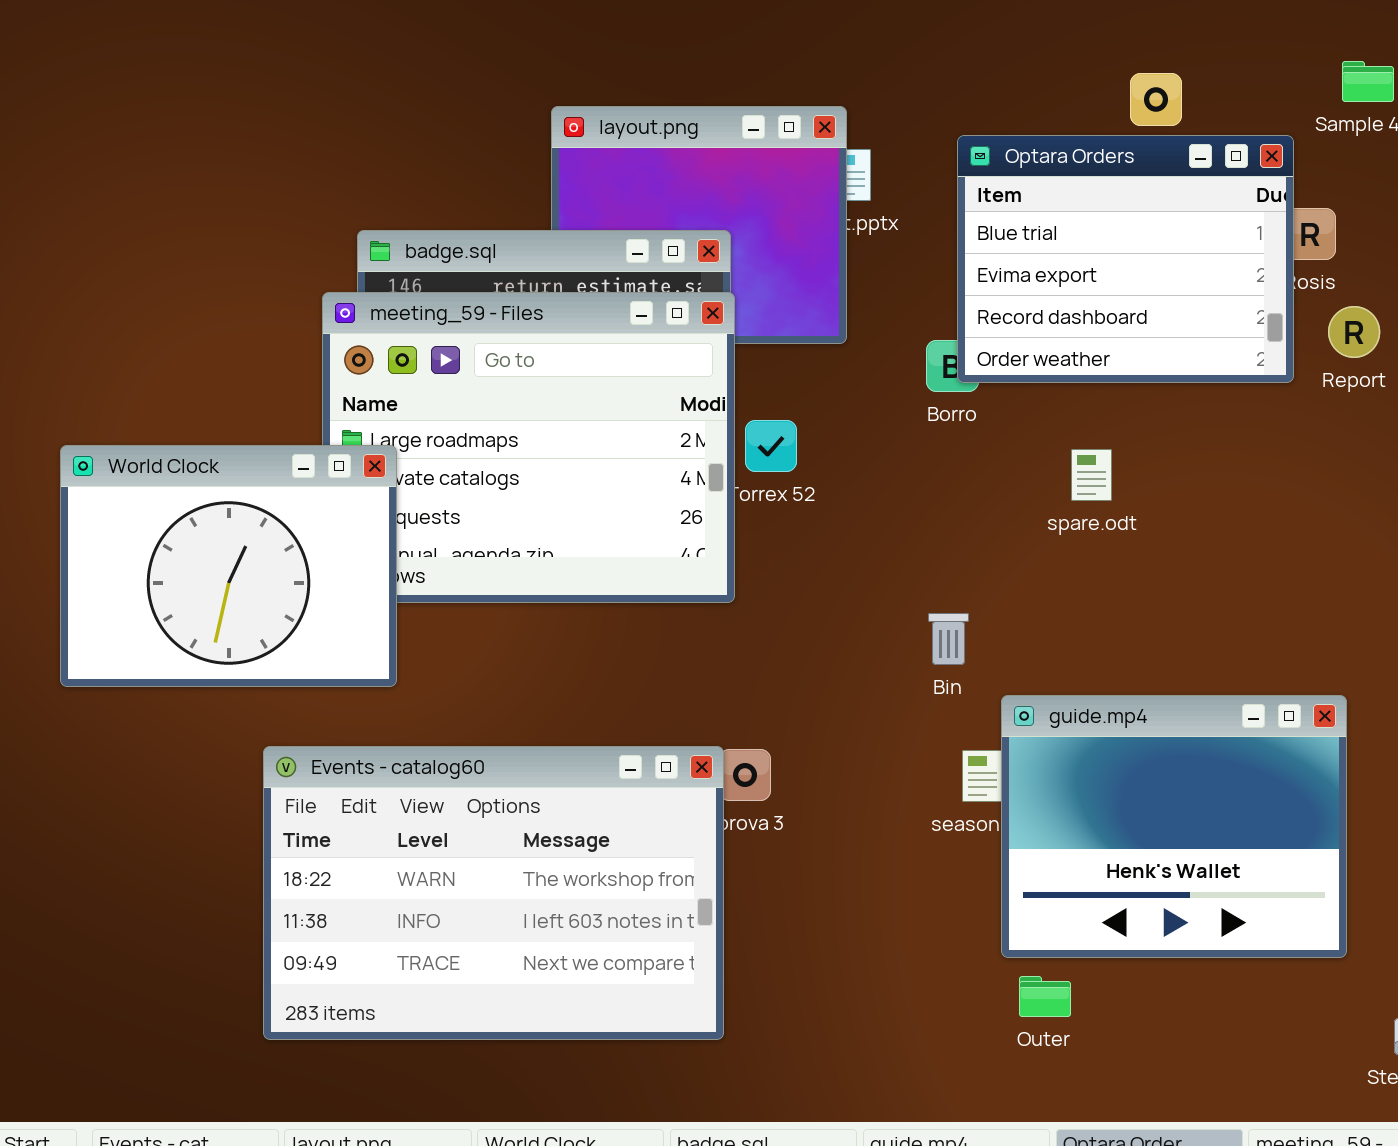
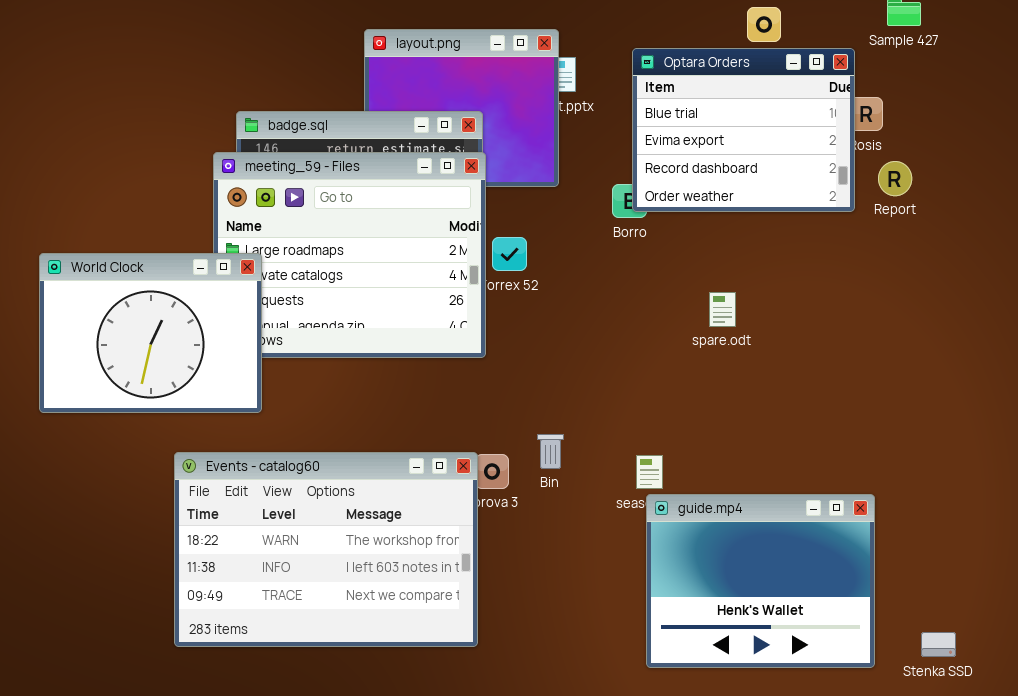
spare.odt: [1071,449,1112,501] -> [709,292,736,327], moved
Bin: [928,613,969,665] -> [537,434,564,469], moved
guide.mp4: [1001,695,1347,958] -> [646,494,875,668], moved

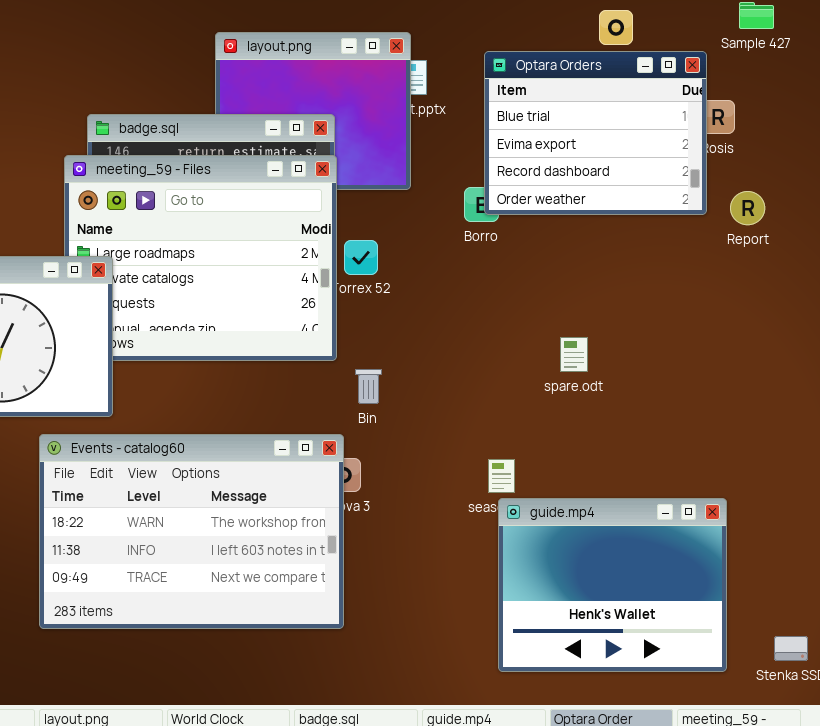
Report: [878,161,912,196] -> [730,191,765,225], moved
spare.odt: [709,292,736,327] -> [560,337,588,372], moved
Bin: [537,434,564,469] -> [355,369,382,404], moved
Events - catalog60: [174,452,478,647] -> [39,434,344,629], moved

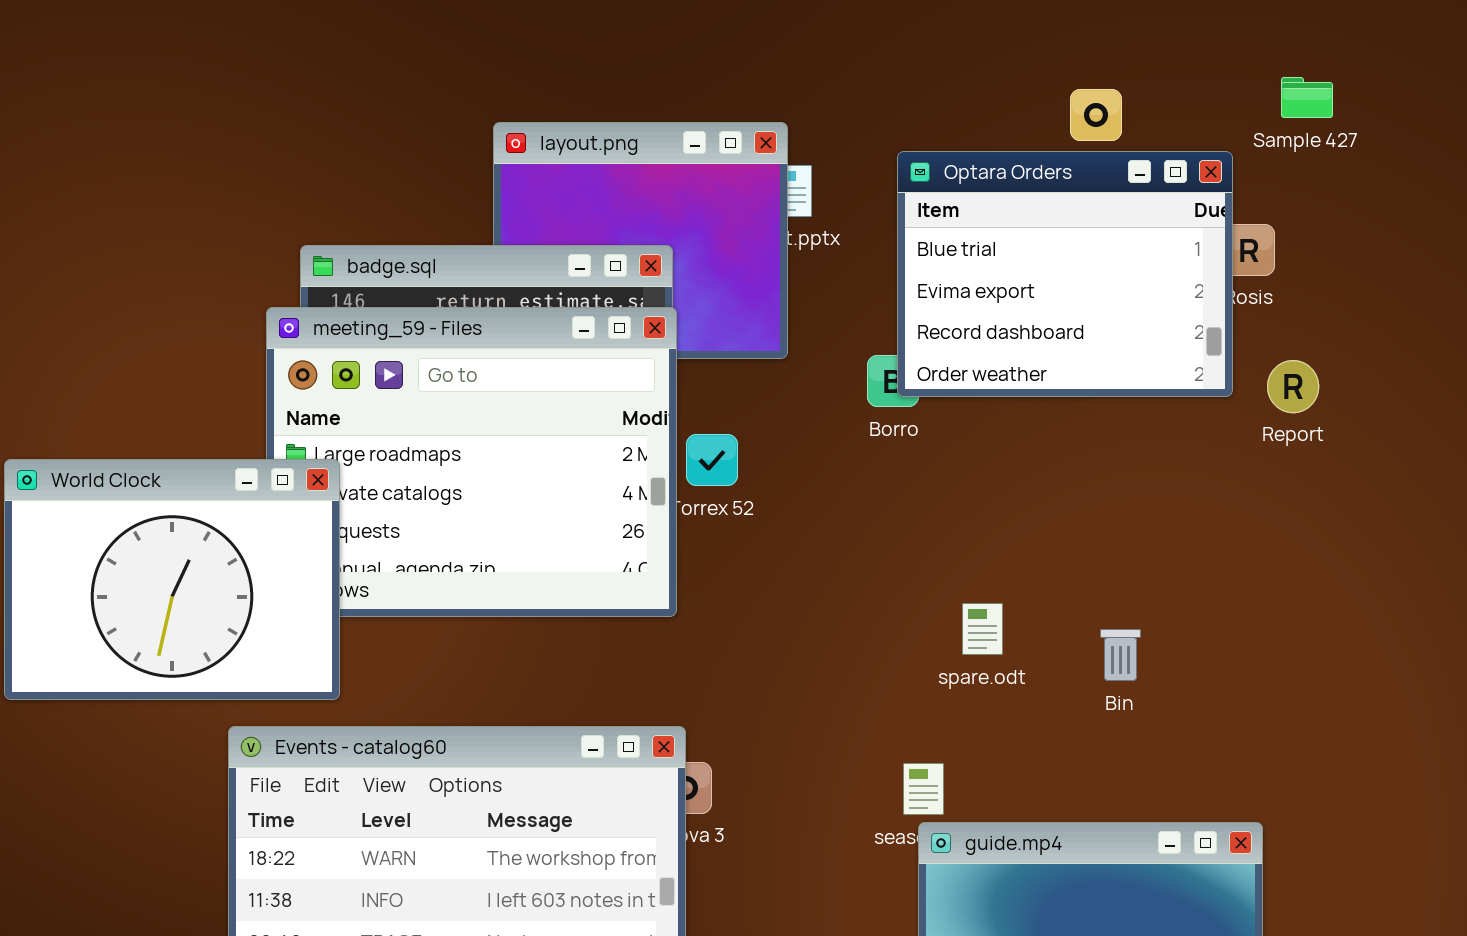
spare.odt: [560,337,588,372] -> [962,603,1003,655], moved
Bin: [355,369,382,404] -> [1100,629,1141,681], moved

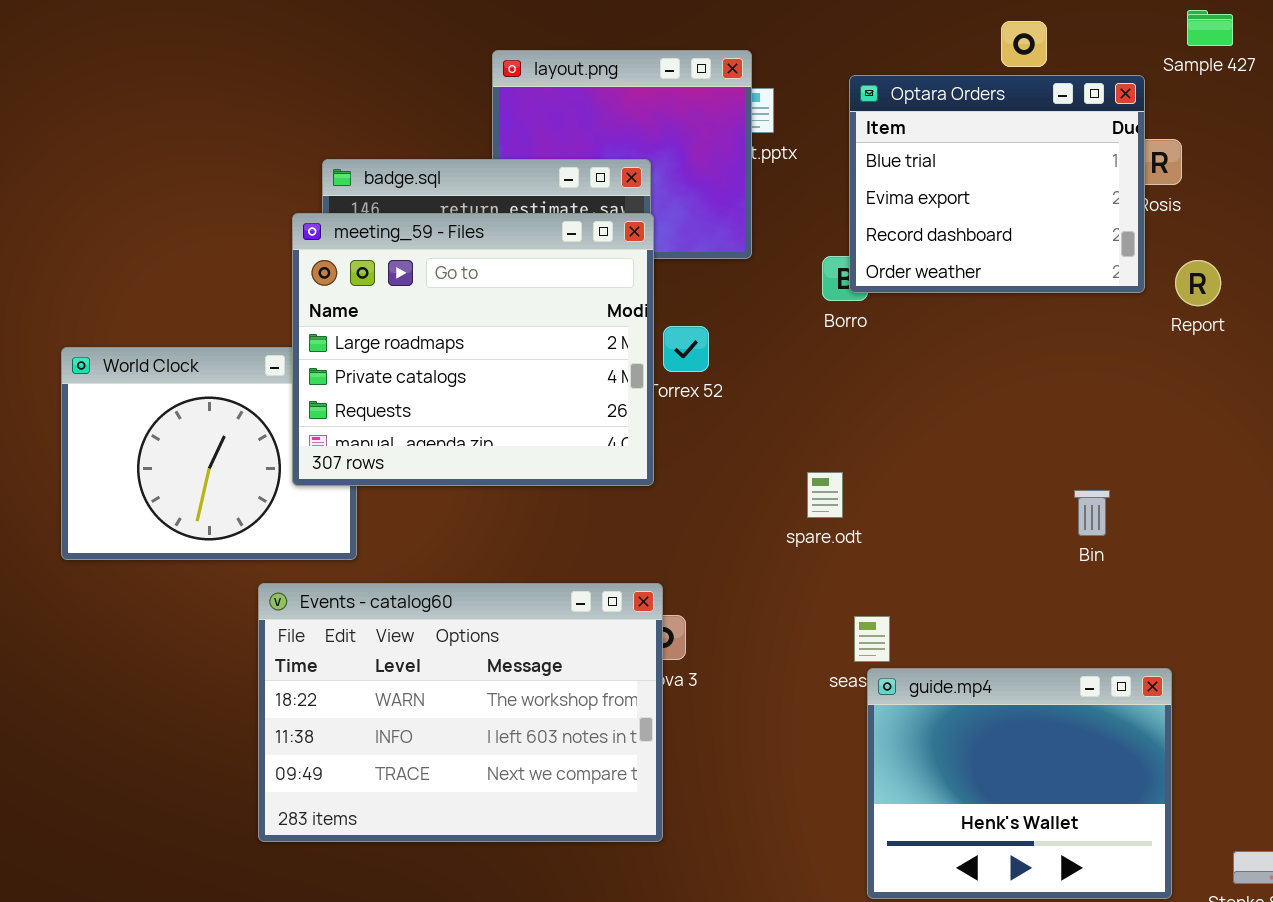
meeting_59 - Files: [266,307,677,617] -> [292,213,654,486], raised
spare.odt: [962,603,1003,655] -> [807,472,843,518], moved
Bin: [1100,629,1141,681] -> [1074,490,1110,536], moved

